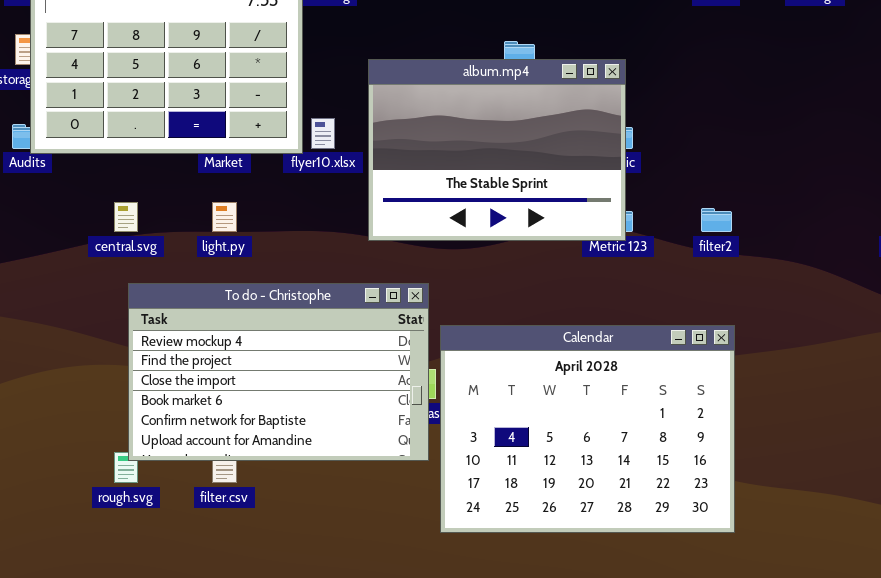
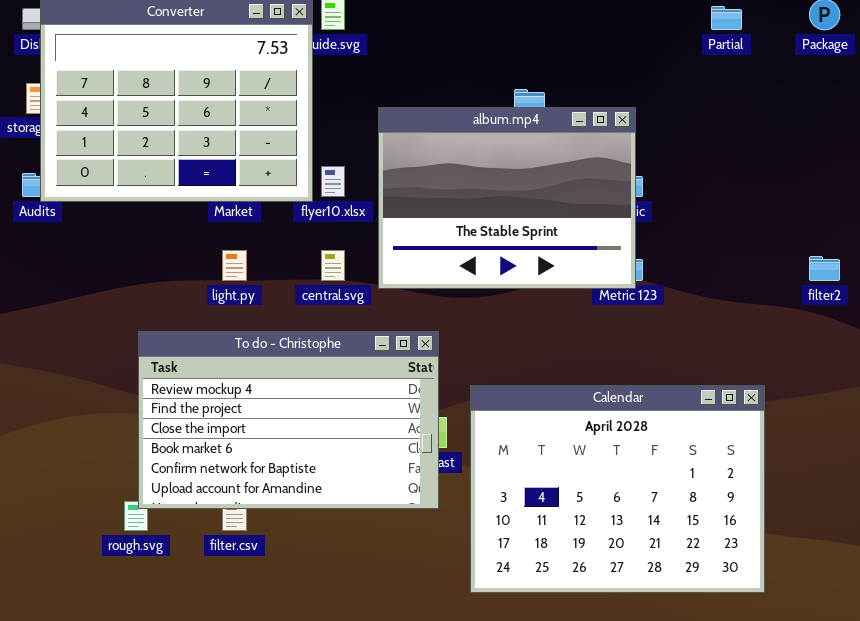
central.svg: [114,202,138,232] -> [321,250,345,281], moved
filter2: [701,208,732,232] -> [809,256,840,281], moved
Calendar: [440,325,735,533] -> [470,385,765,593], moved

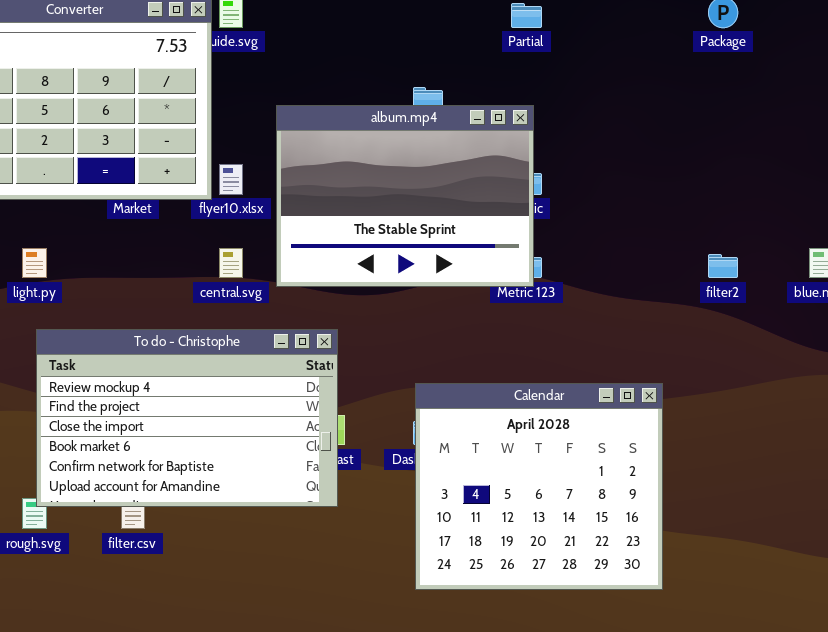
Partial: [711,6,742,30] -> [511,3,542,28], moved
light.py: [222,250,247,281] -> [22,248,47,278], moved
Calendar: [470,385,765,593] -> [415,383,663,590], resized

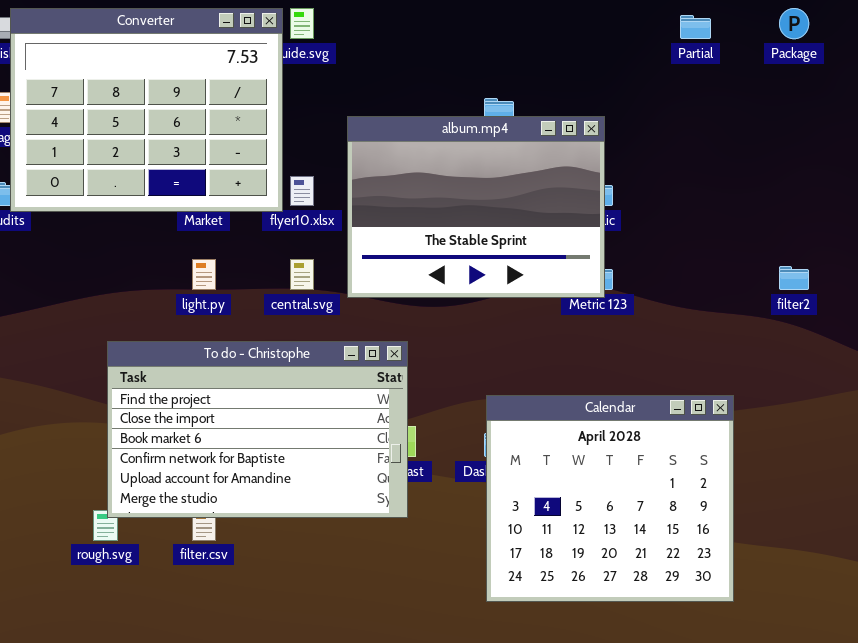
Partial: [511,3,542,28] -> [680,15,711,39], moved
light.py: [22,248,47,278] -> [192,259,216,290], moved
To do - Christophe: [36,329,338,507] -> [107,341,408,518], scrolled down 1 row

